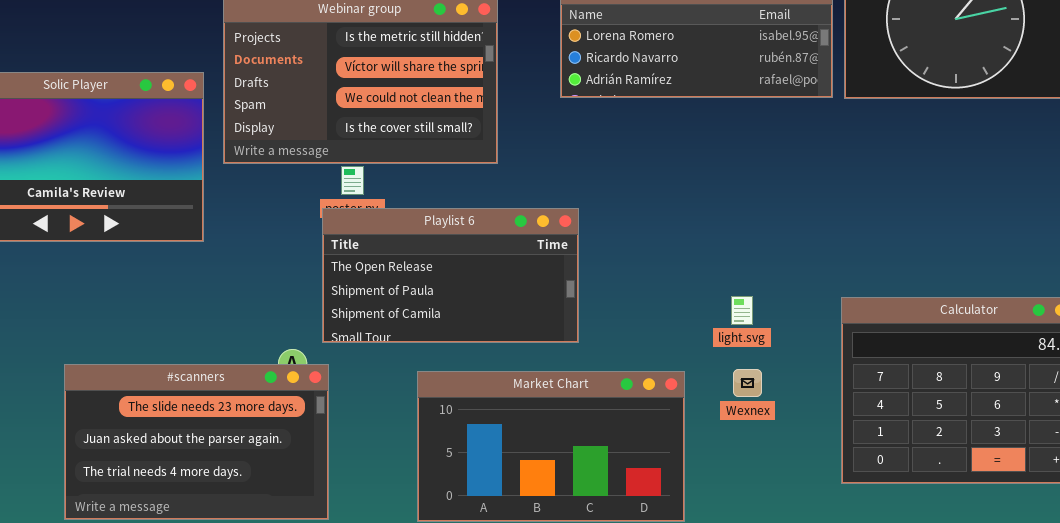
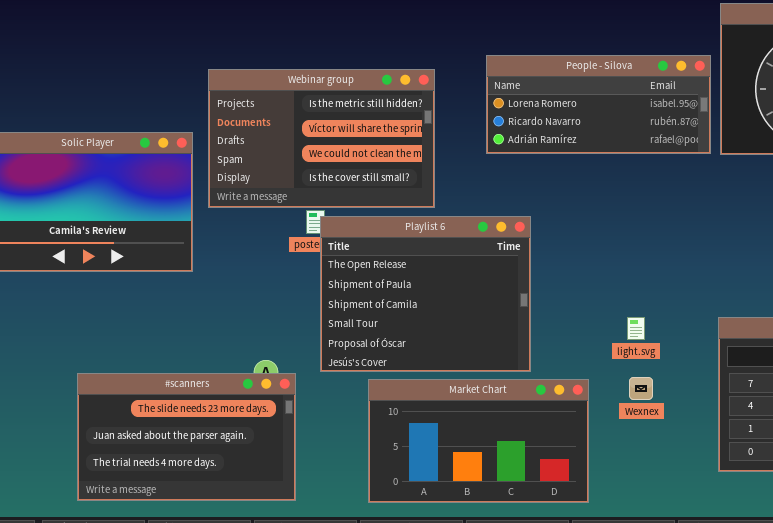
Playlist 6: [322,208,579,343] -> [320,216,531,372], moved, resized

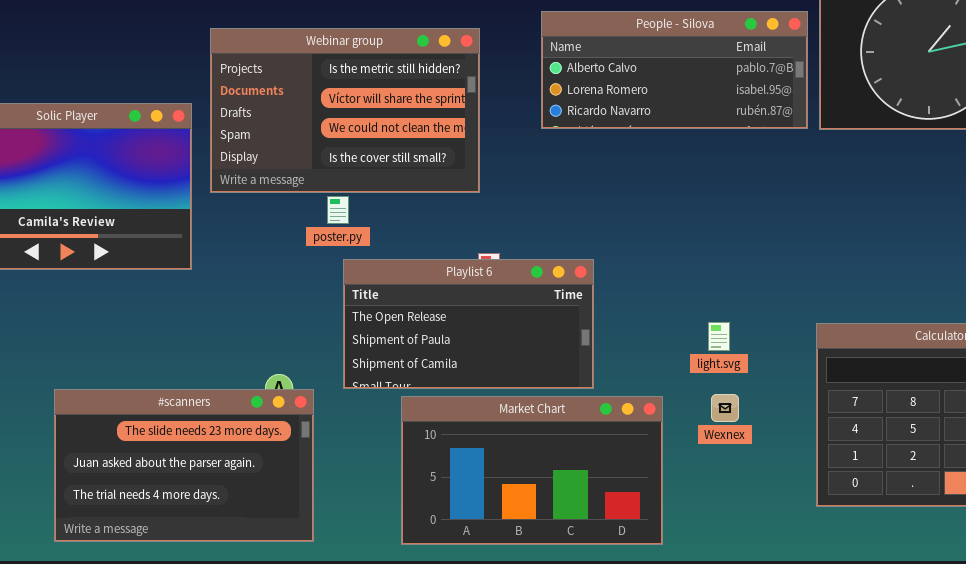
People - Silova: [486,55,711,154] -> [541,11,808,129], scrolled up 1 row
Playlist 6: [320,216,531,372] -> [343,259,594,389], resized

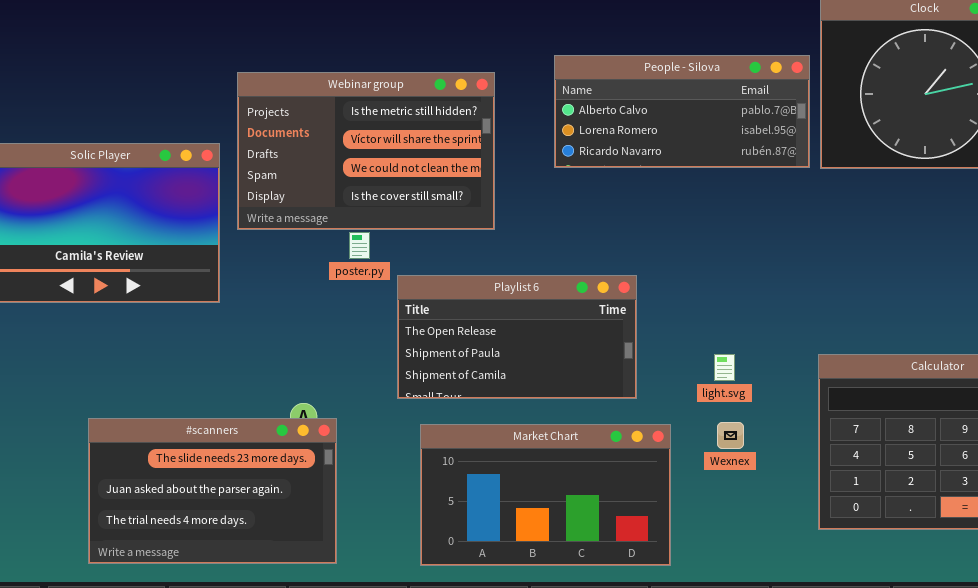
Playlist 6: [343,259,594,389] -> [397,275,637,399], moved

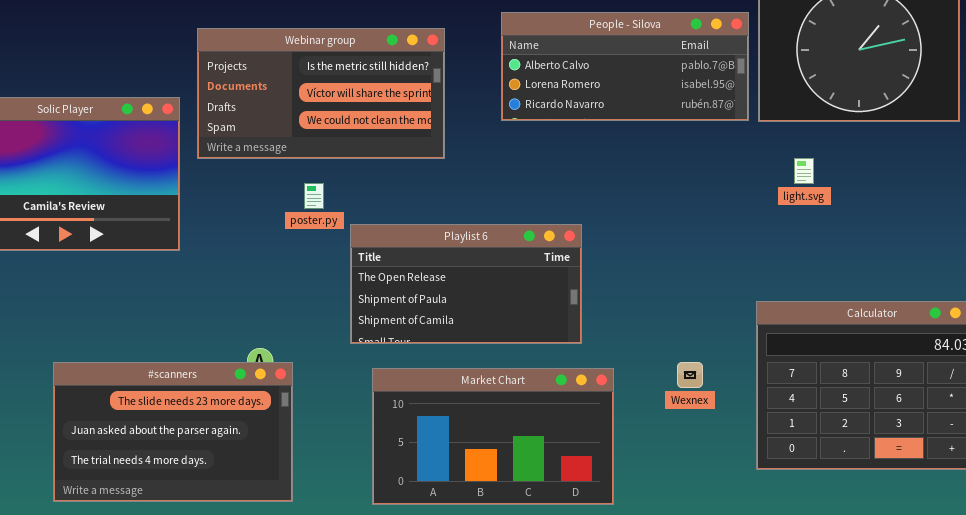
Webinar group: [237,72,495,230] -> [197,28,445,159], resized
light.svg: [714,354,735,381] -> [794,158,814,184], moved
Wexnex: [717,422,744,449] -> [677,362,703,388], moved

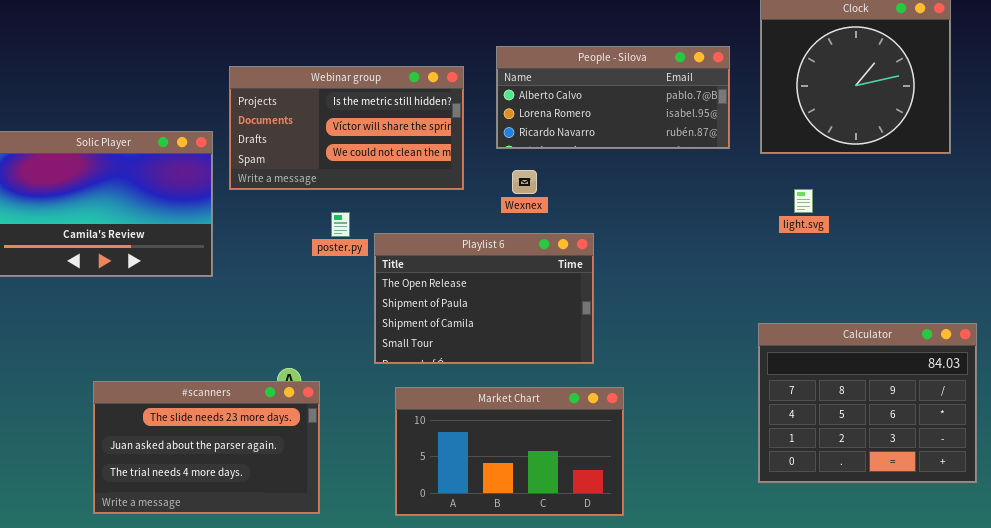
People - Silova: [501,12,749,121] -> [496,46,730,149], moved
Playlist 6: [350,224,582,344] -> [374,233,594,364], resized
Wexnex: [677,362,703,388] -> [512,170,537,194], moved

